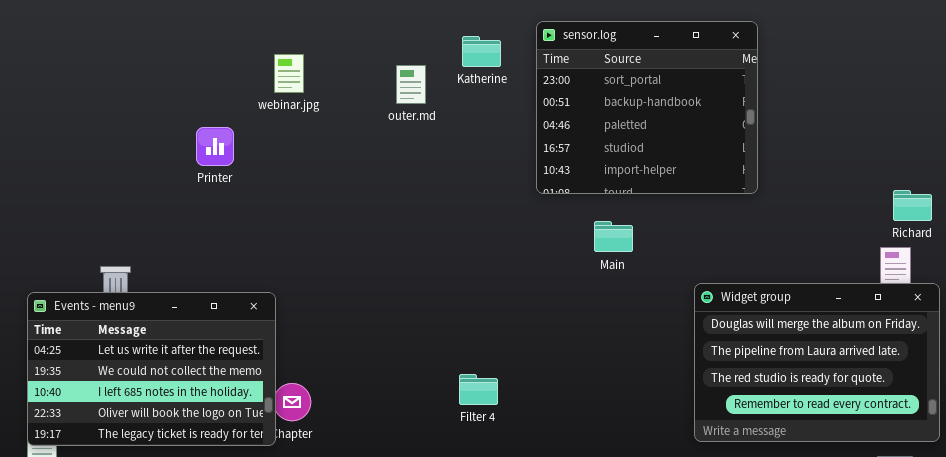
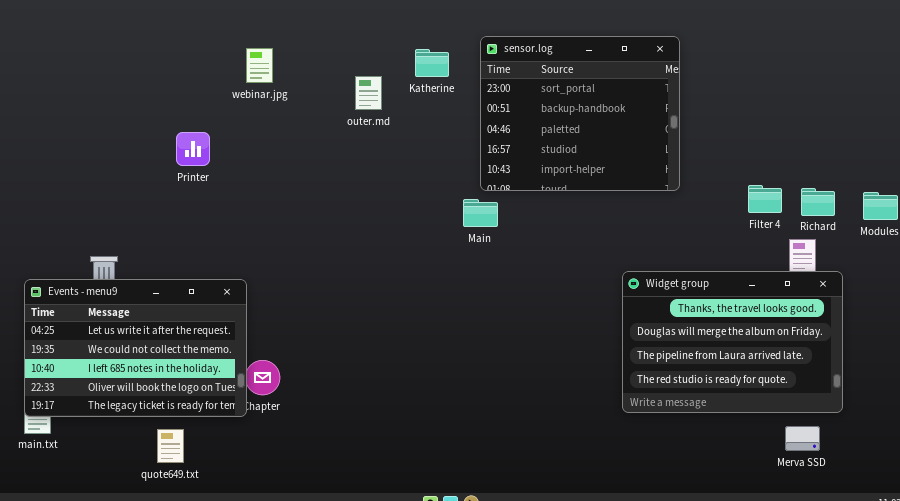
webinar.jpg: [274,54,304,93] -> [246,48,273,83], moved
Main: [594,221,633,252] -> [463,199,498,227], moved
Widget group: [694,283,940,442] -> [622,271,843,413], scrolled up 1 row
Filter 4: [459,374,498,405] -> [748,185,782,213], moved

